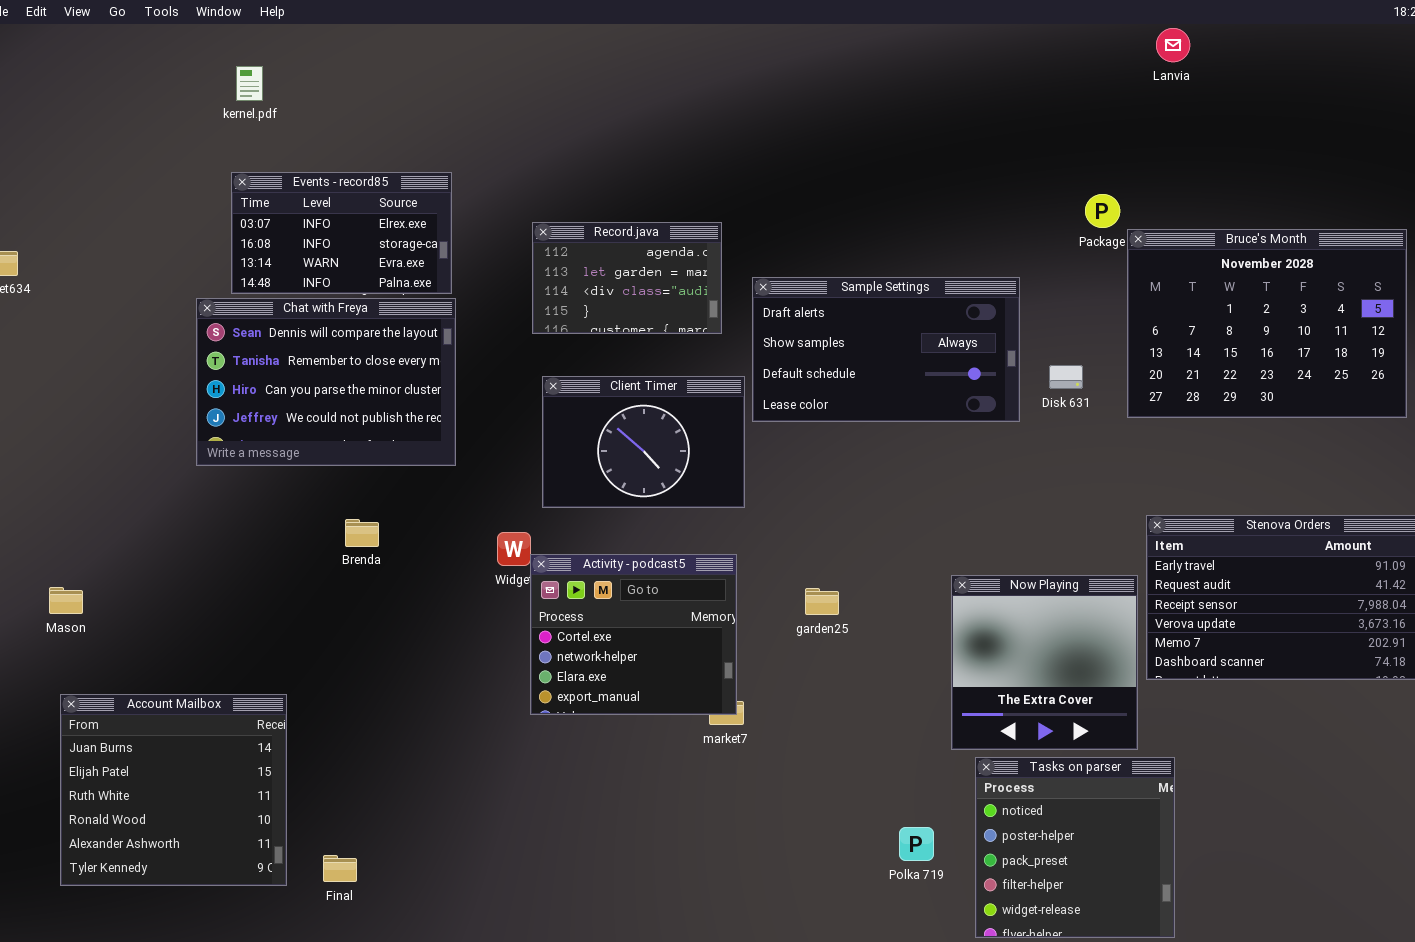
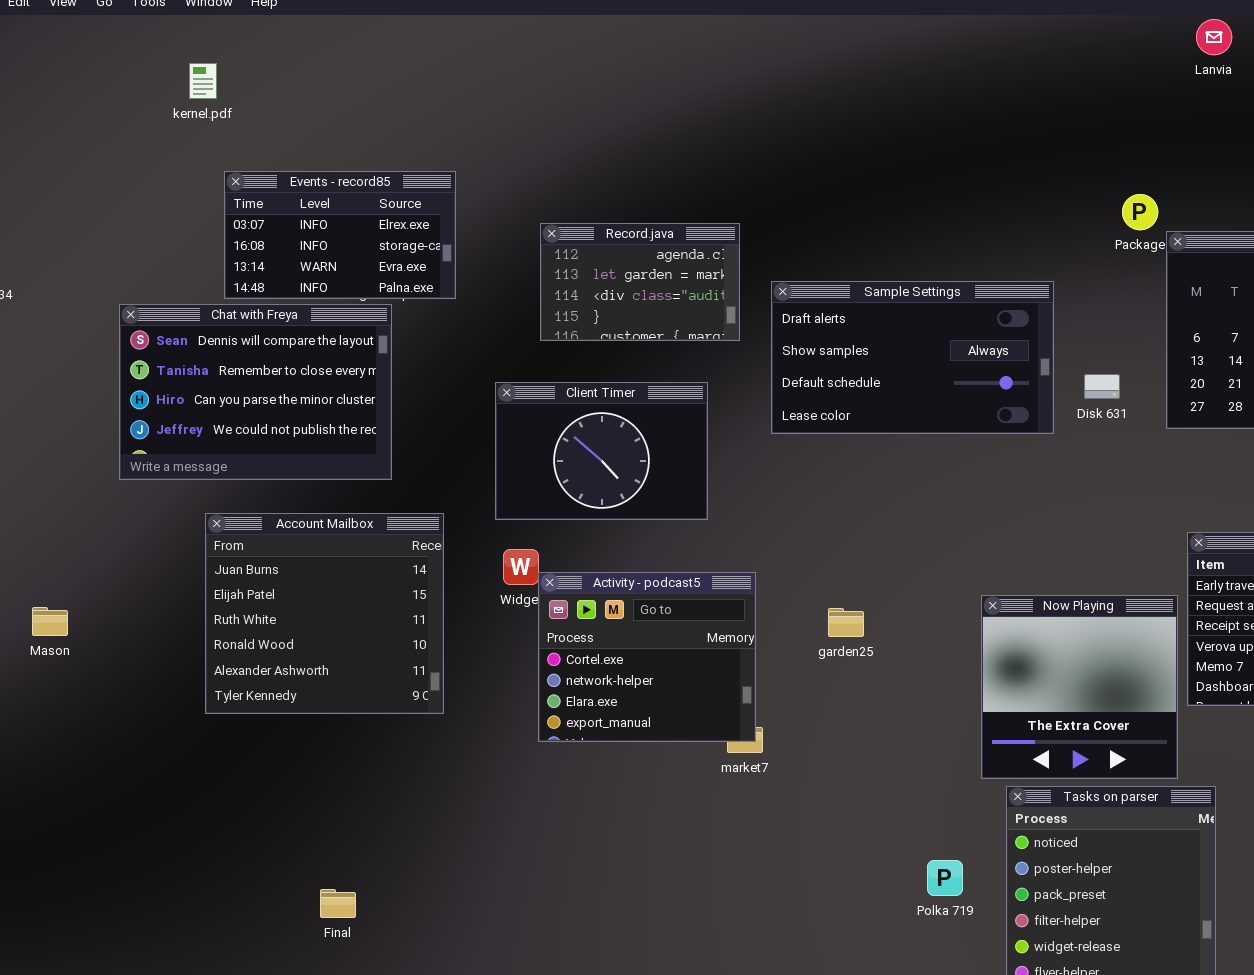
kernel.pdf: [236,66,263,101] -> [189,63,217,99], moved
Chat with Freya: [196,298,456,466] -> [119,304,392,480], moved
Client Timer: [542,376,745,508] -> [495,382,708,520], moved
Account Mailbox: [60,694,287,886] -> [205,513,444,714], moved

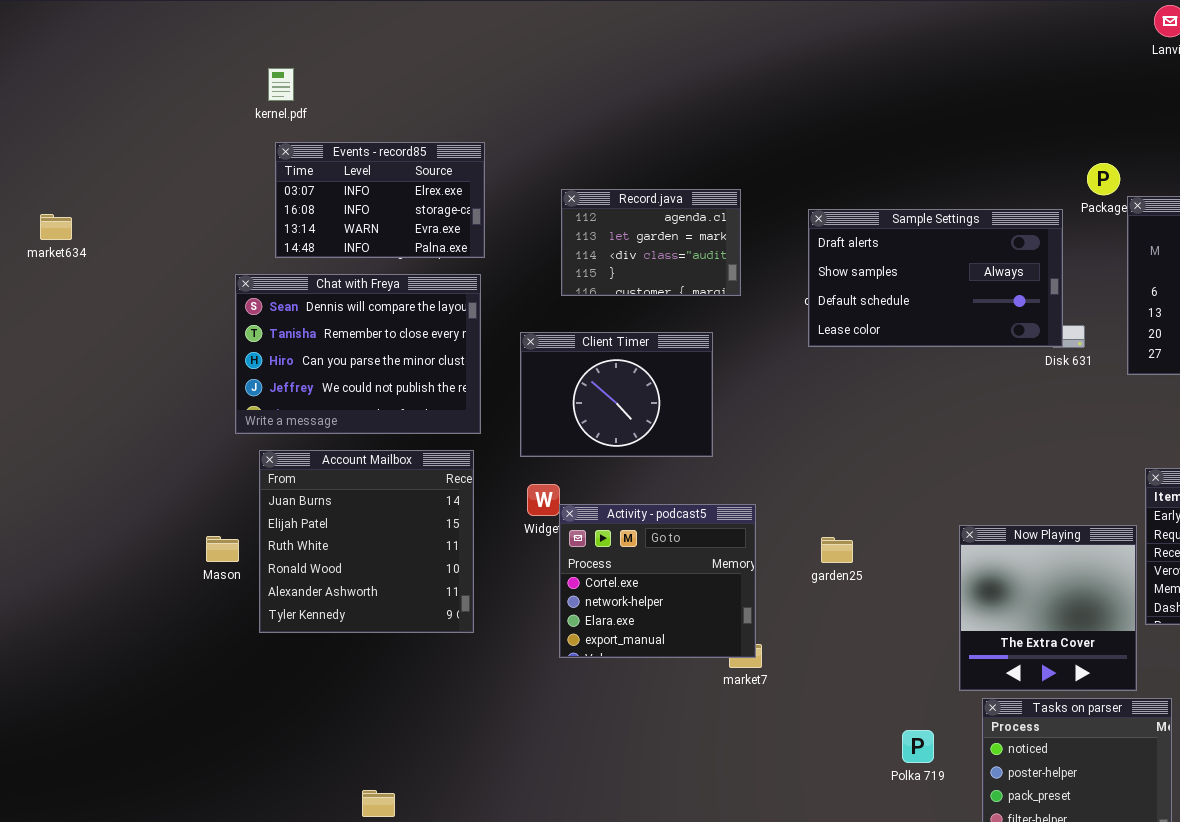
kernel.pdf: [189,63,217,99] -> [268,68,294,101], moved
Sample Settings: [771,281,1054,434] -> [808,209,1063,347], moved
Chat with Freya: [119,304,392,480] -> [235,274,481,434], moved
Mason: [32,607,68,636] -> [206,536,239,562], moved
Polka 719: [927,860,963,896] -> [902,730,934,763], moved

